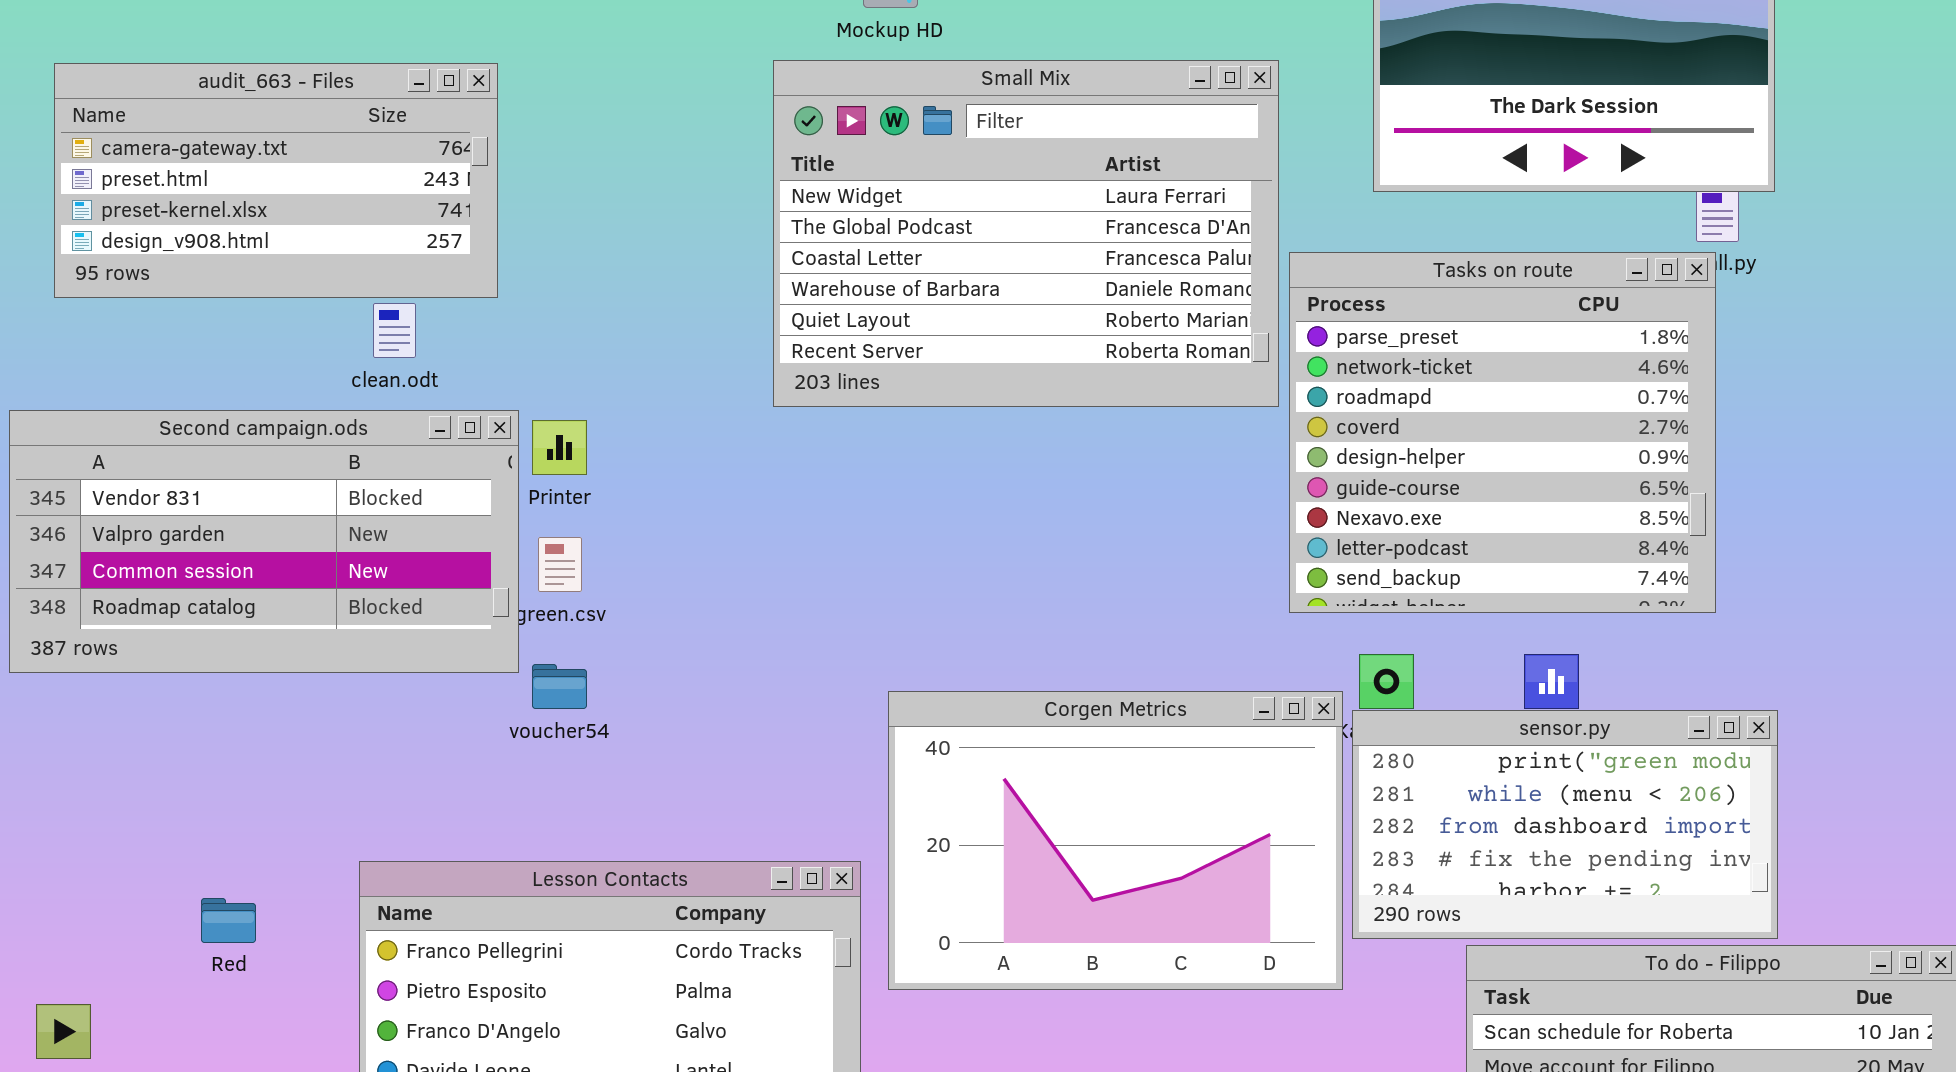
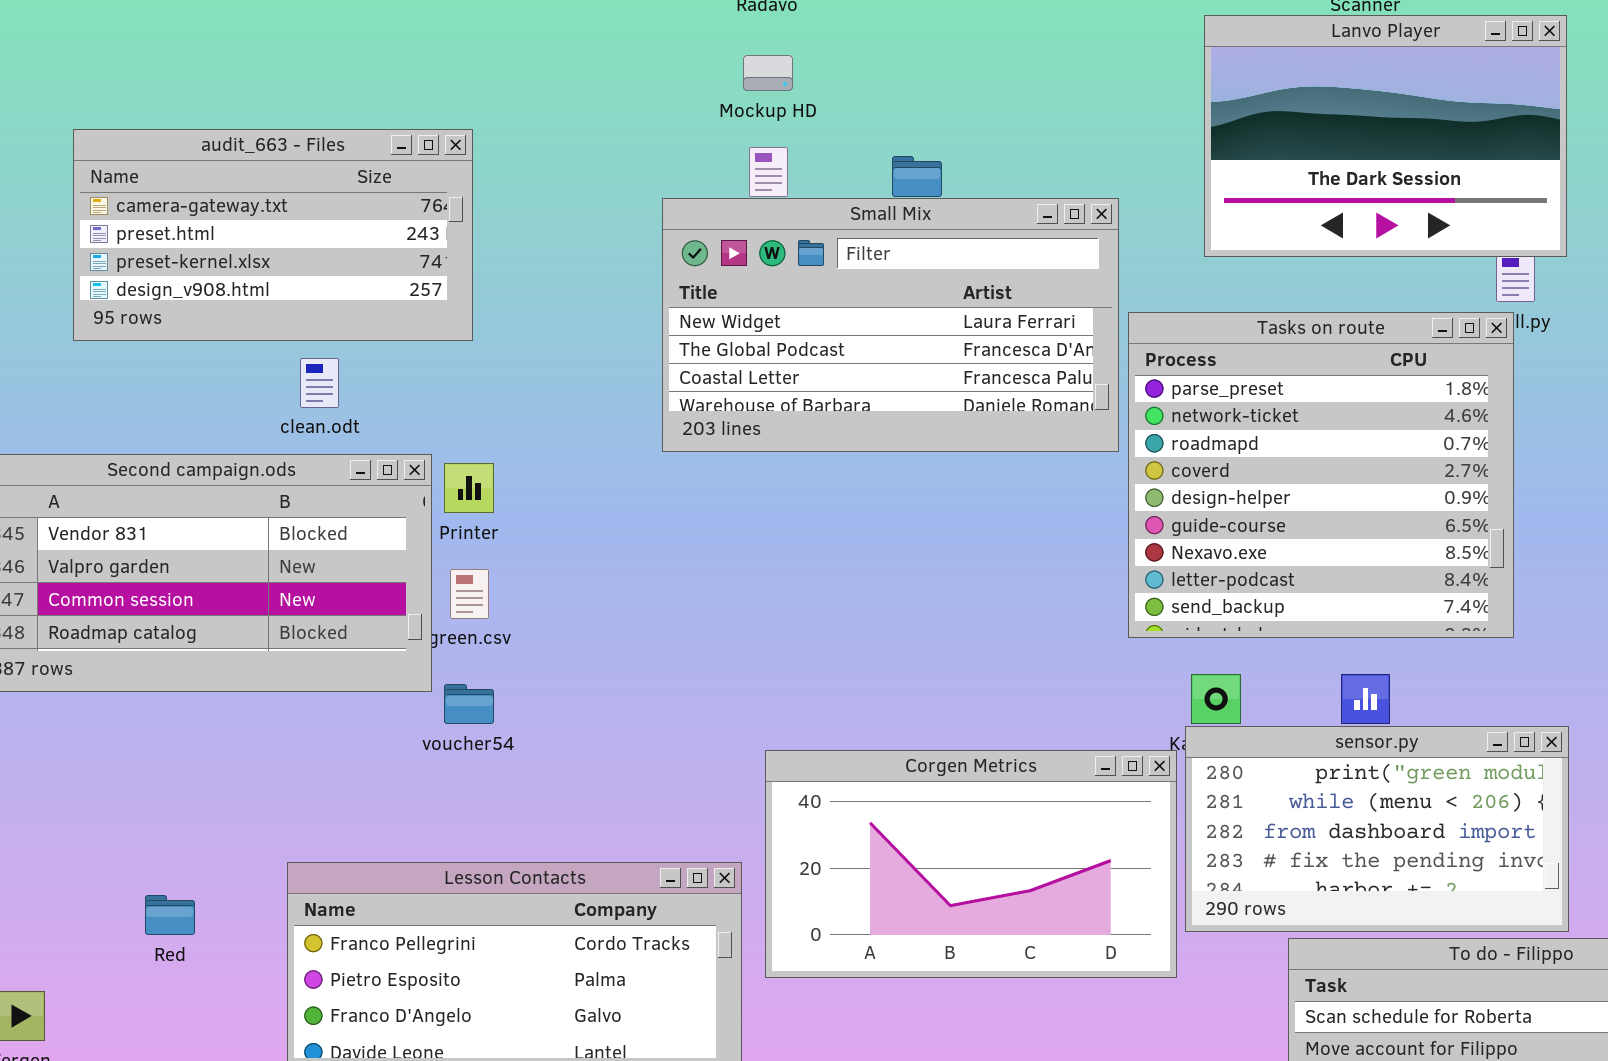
Small Mix: [773,60,1279,407] -> [662,198,1119,452], resized
audit_663 - Files: [54,63,498,298] -> [73,129,473,341], moved
Corgen Metrics: [888,691,1343,990] -> [765,750,1177,978], resized

